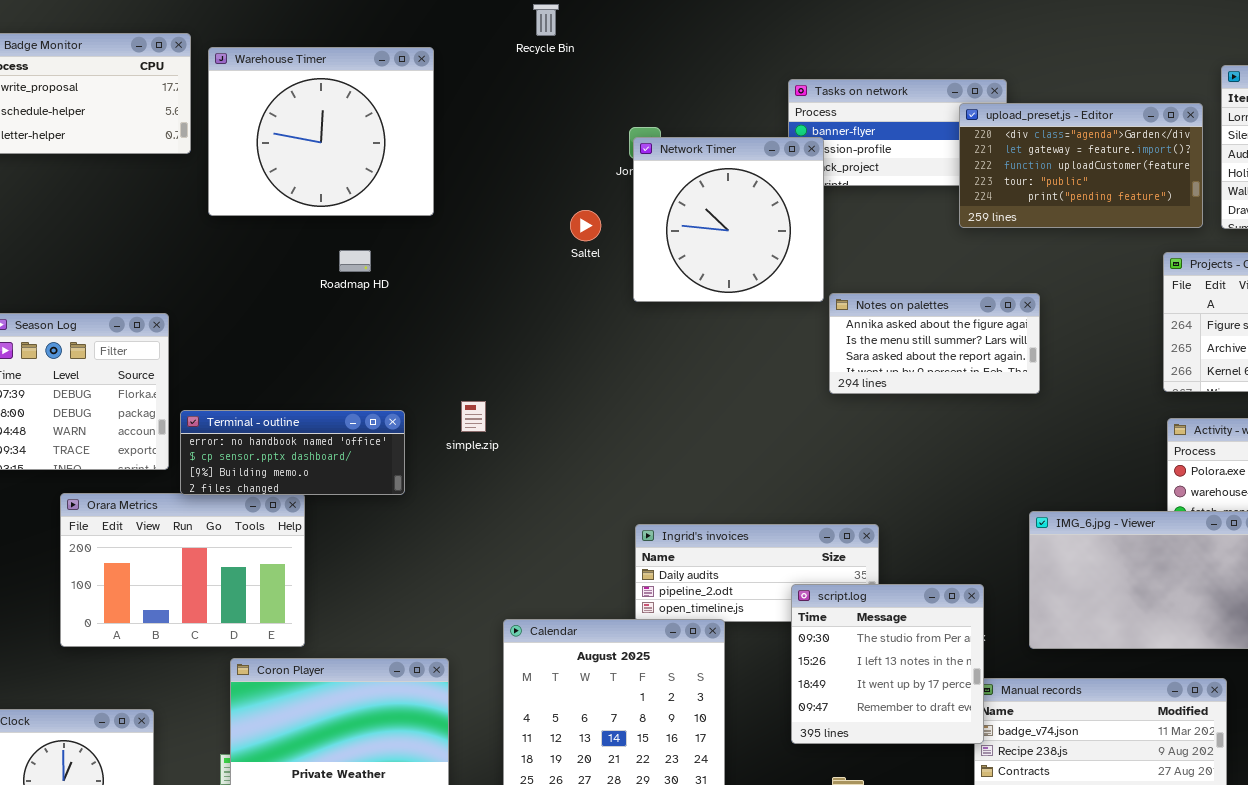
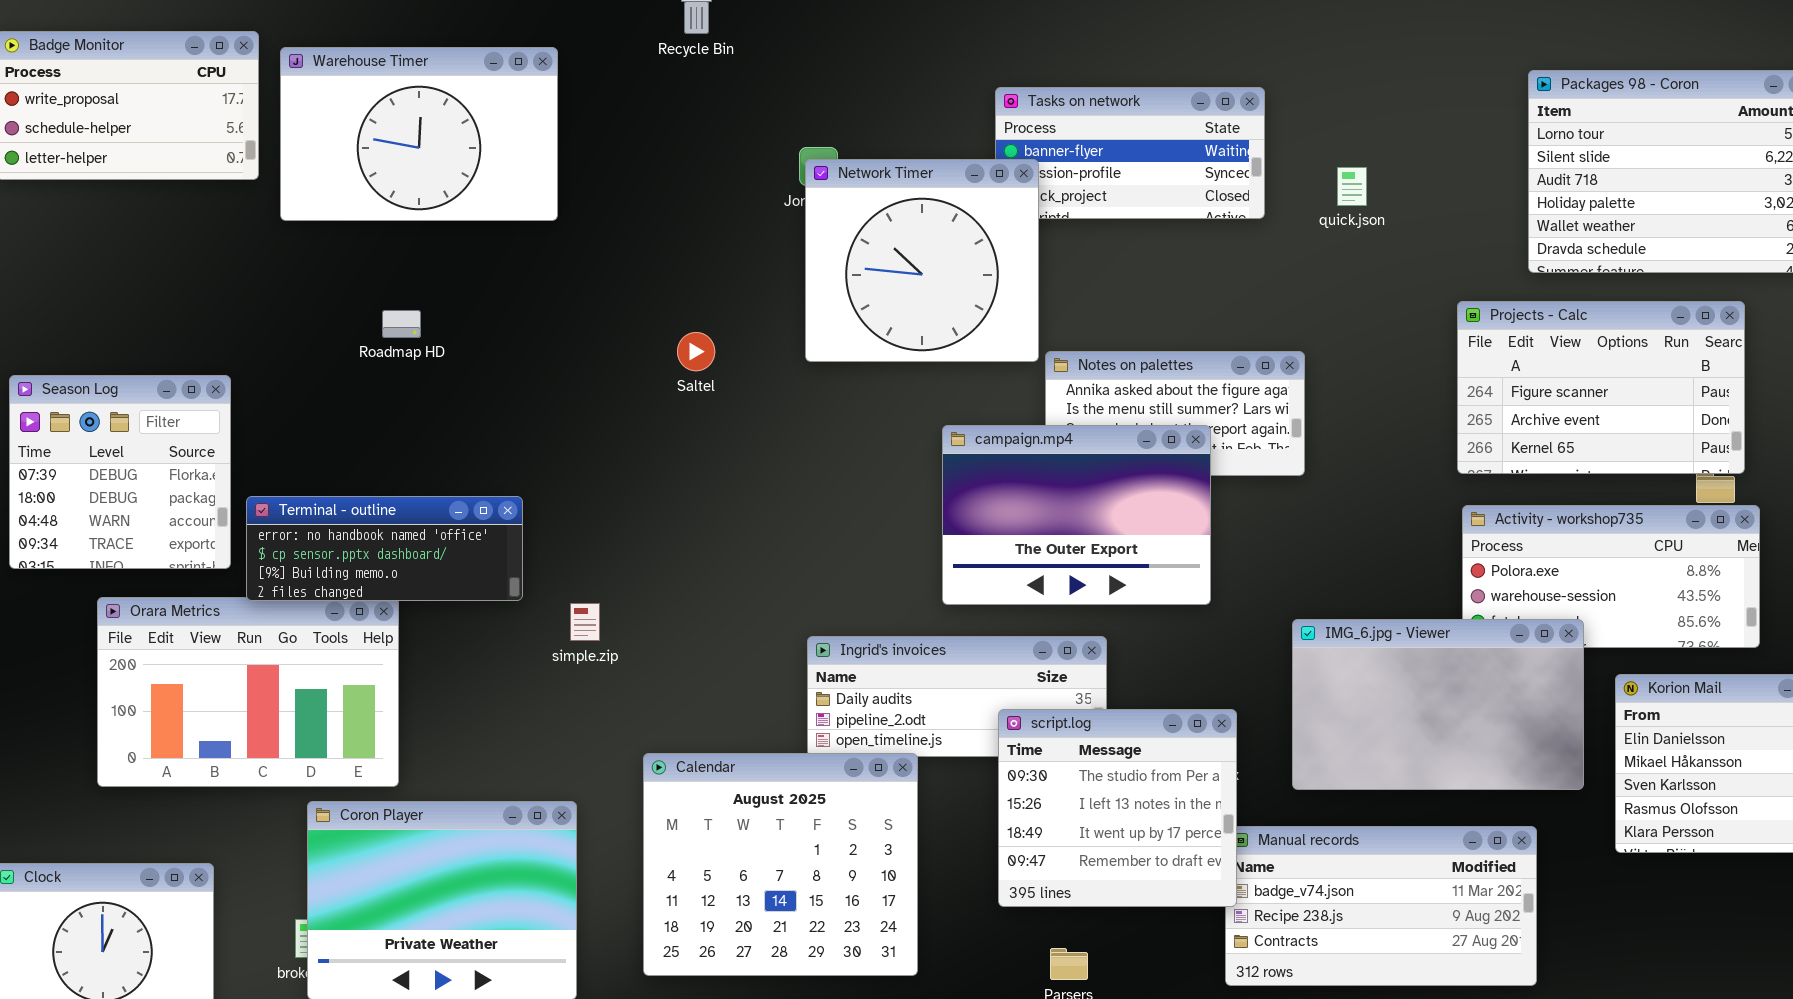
Warehouse Timer: [208,47,434,216] -> [280,47,558,221], resized
upload_preset.js - Editor: [959,103,1203,228] -> none, closed
Saltel: [570,210,601,241] -> [677,332,715,371], moved
Roadmap HD: [339,250,371,272] -> [382,310,421,338], moved
campaign.mp4: none -> [942,425,1211,605], opened
simple.zip: [461,401,486,432] -> [570,603,600,641], moved

